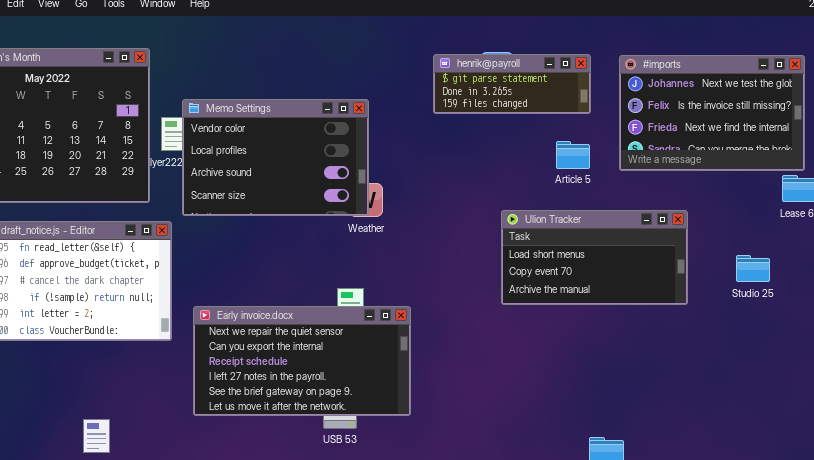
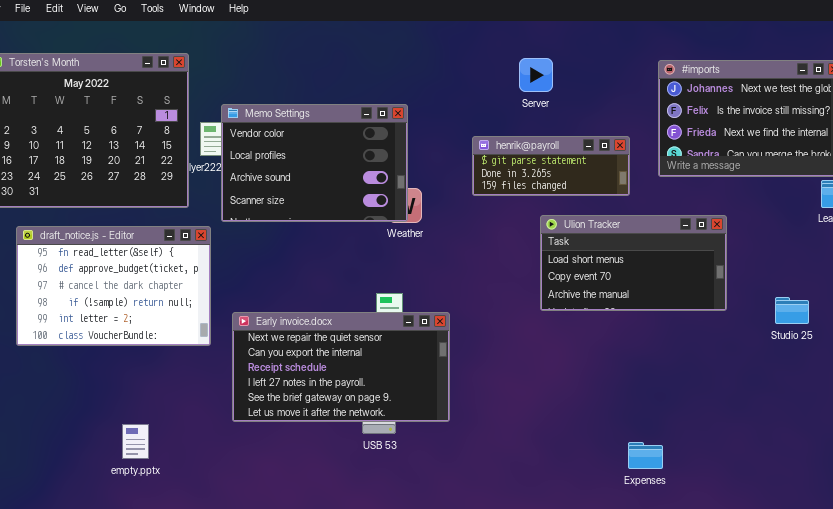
henrik@payroll: [433,54,591,114] -> [472,136,630,196], moved
Studio 25: [736,255,770,282] -> [775,297,809,324], moved

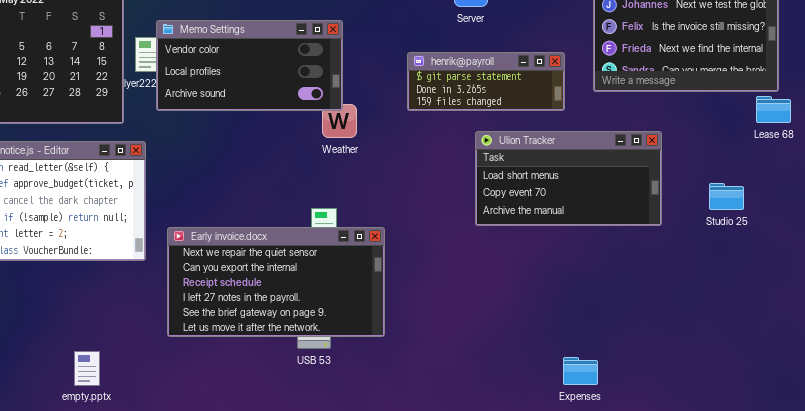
Memo Settings: [221,104,408,222] -> [156,20,343,111], resized
Studio 25: [775,297,809,324] -> [709,183,744,210], moved
empty.pptx: [122,424,149,459] -> [74,351,100,386], moved

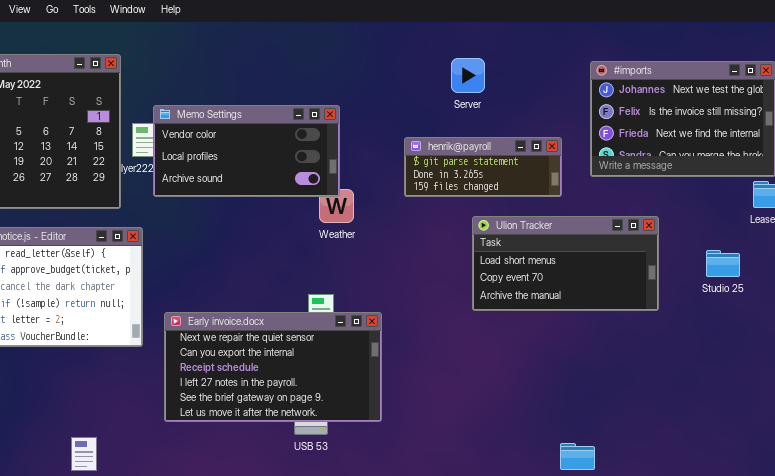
Studio 25: [709,183,744,210] -> [706,250,740,277], moved

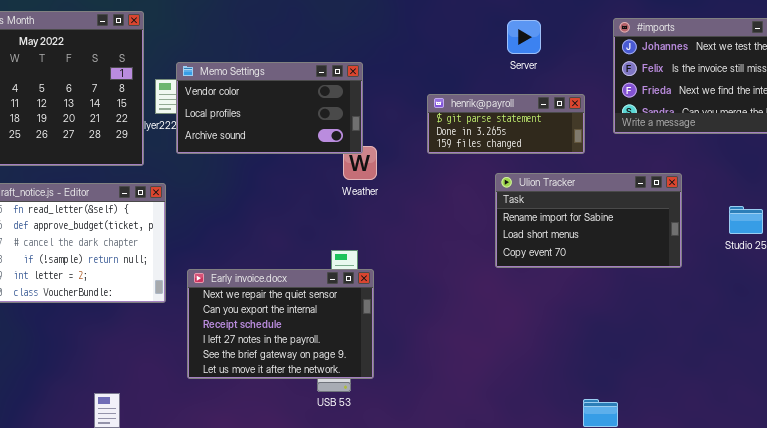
Server: [451,58,485,93] -> [507,20,541,54], moved
Ulion Tracker: [472,216,659,311] -> [495,173,682,268], scrolled up 1 row
Early invoice.docx: [164,312,382,422] -> [187,269,374,379], resized

